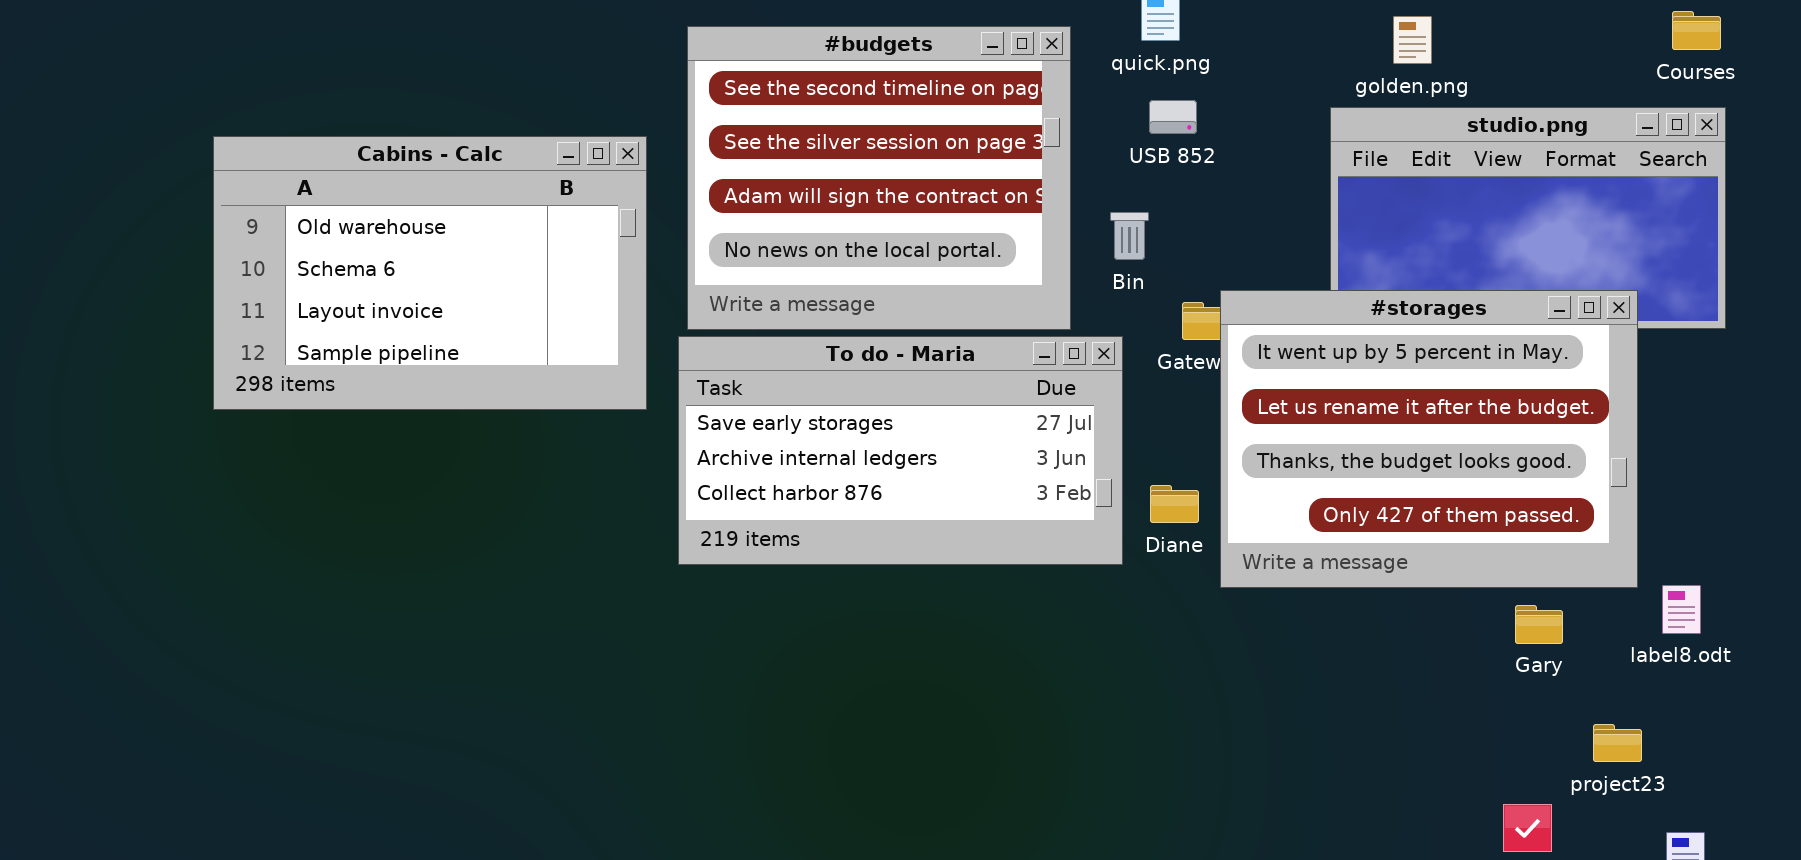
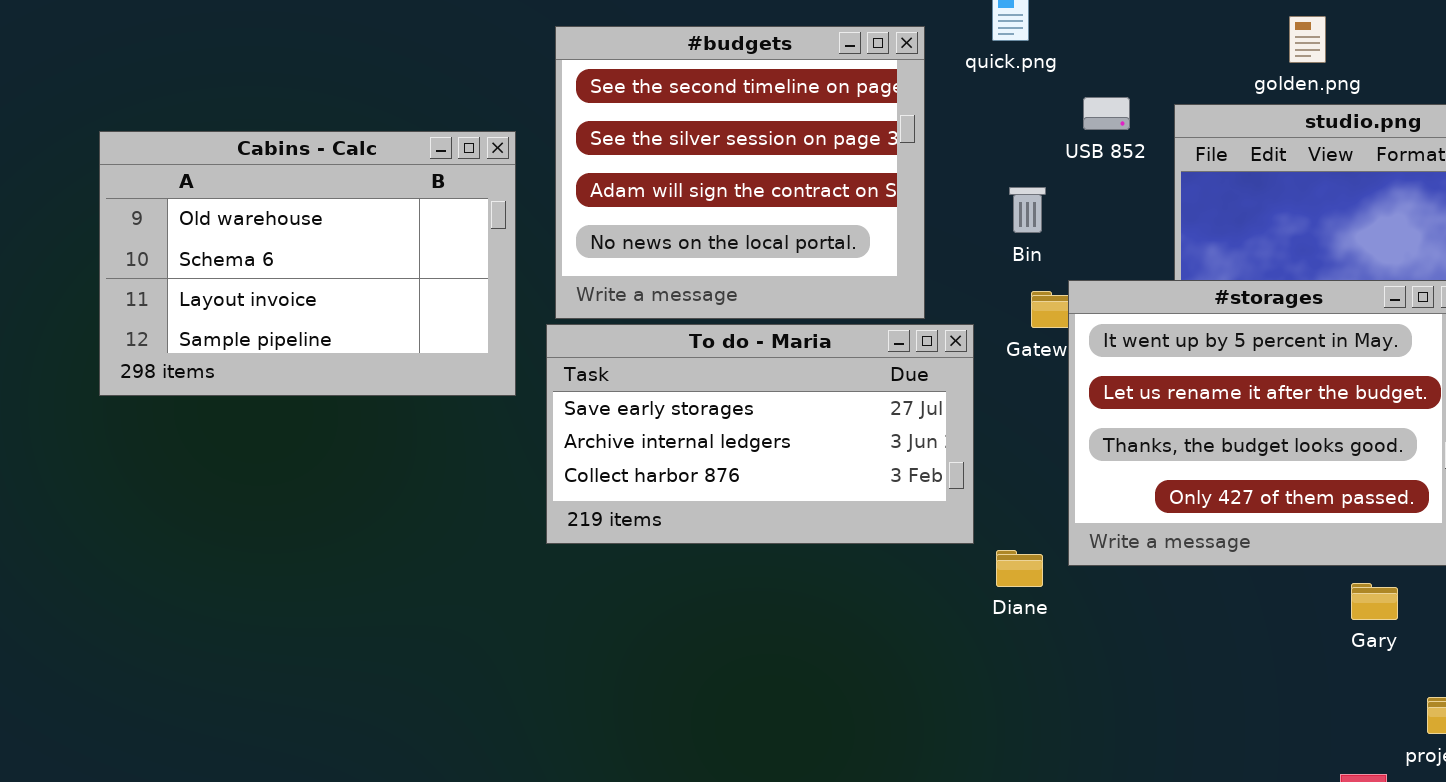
golden.png: [1393,16,1432,64] -> [1289,16,1326,63], moved
USB 852: [1149,100,1197,134] -> [1083,97,1130,130], moved
Bin: [1110,212,1149,260] -> [1009,187,1046,233], moved
Diane: [1150,485,1199,523] -> [996,550,1043,587], moved

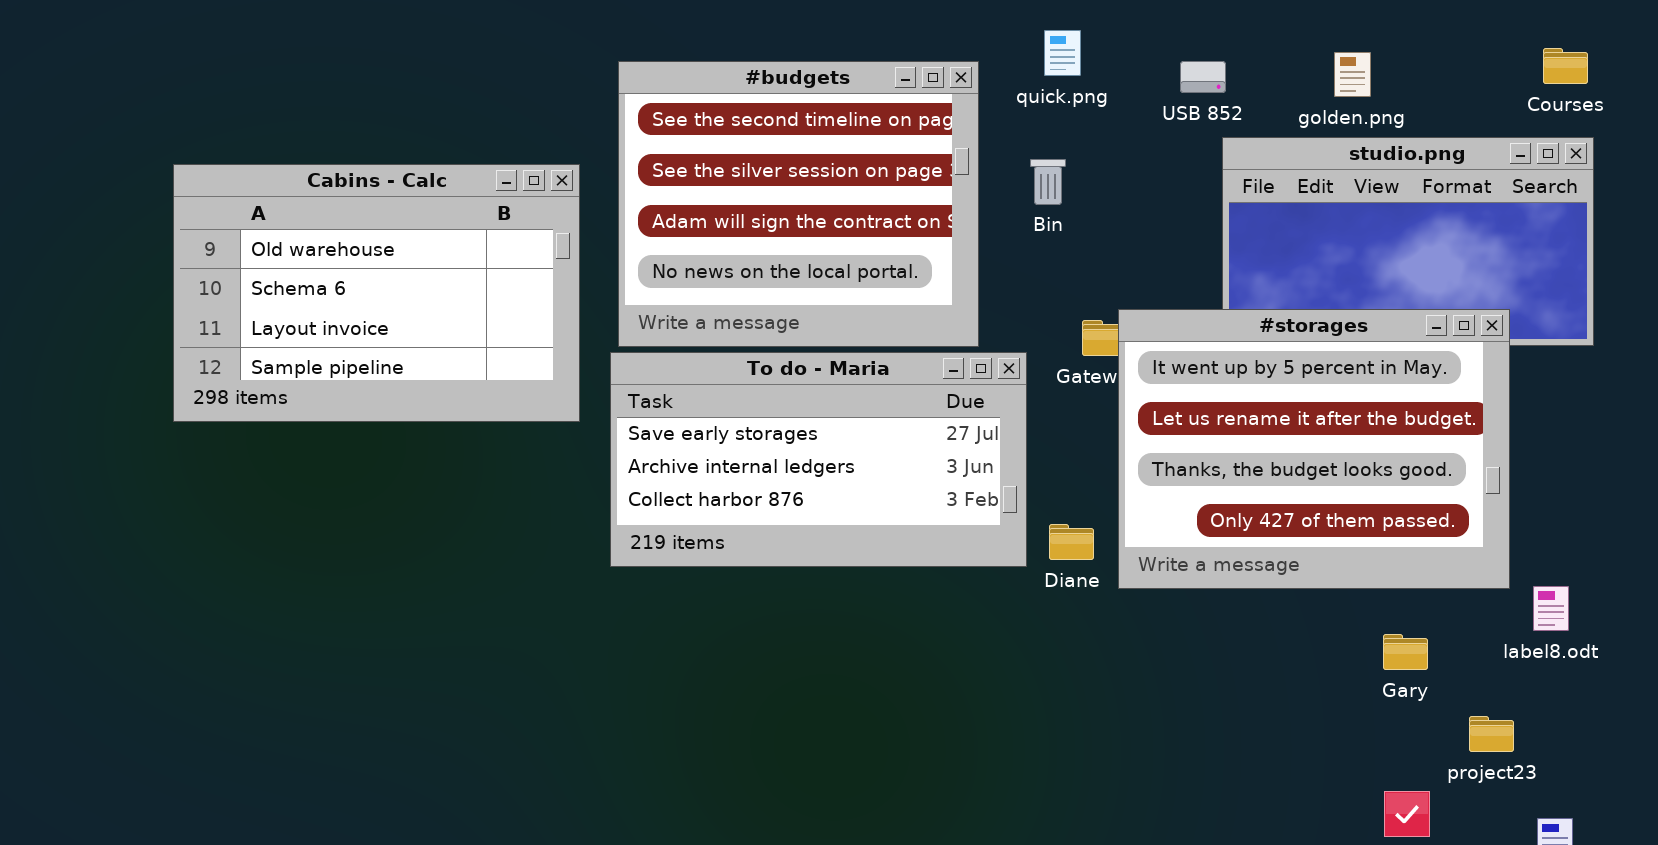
USB 852: [1083,97,1130,130] -> [1180,61,1226,93], moved
Bin: [1009,187,1046,233] -> [1030,159,1066,205], moved
Diane: [996,550,1043,587] -> [1049,524,1094,560], moved
Gary: [1351,583,1398,620] -> [1383,634,1428,670], moved

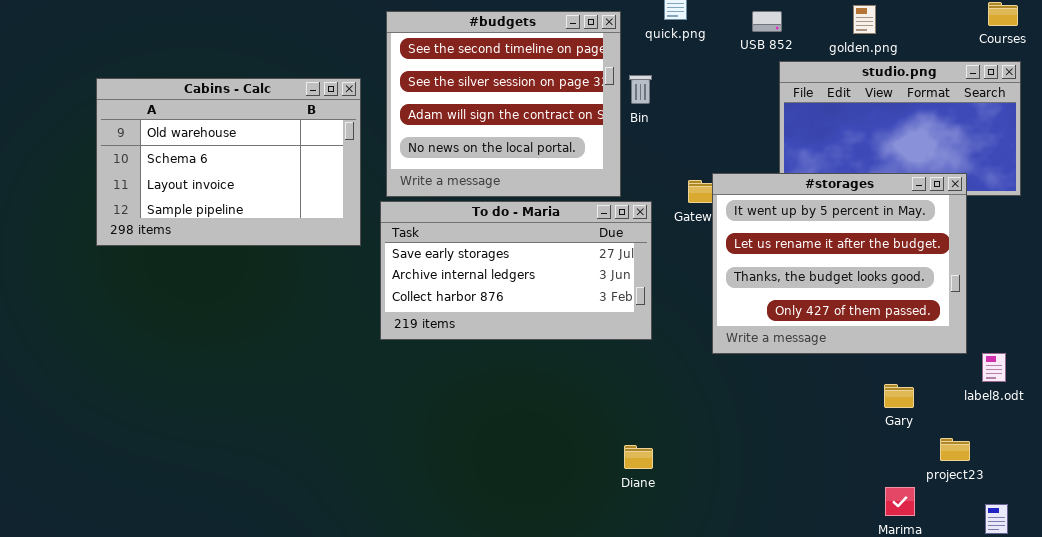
Bin: [1030,159,1066,205] -> [629,75,652,104], moved
Diane: [1049,524,1094,560] -> [624,445,653,469], moved

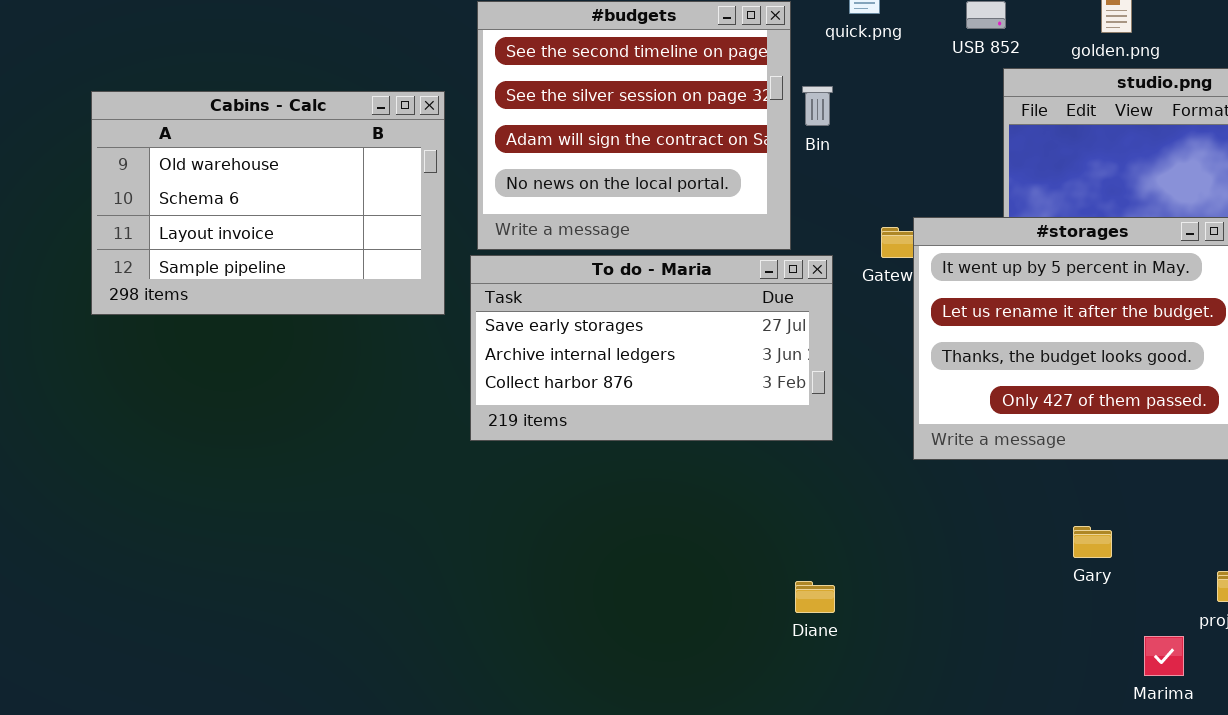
Gary: [884,384,914,408] -> [1073,526,1112,558], moved

